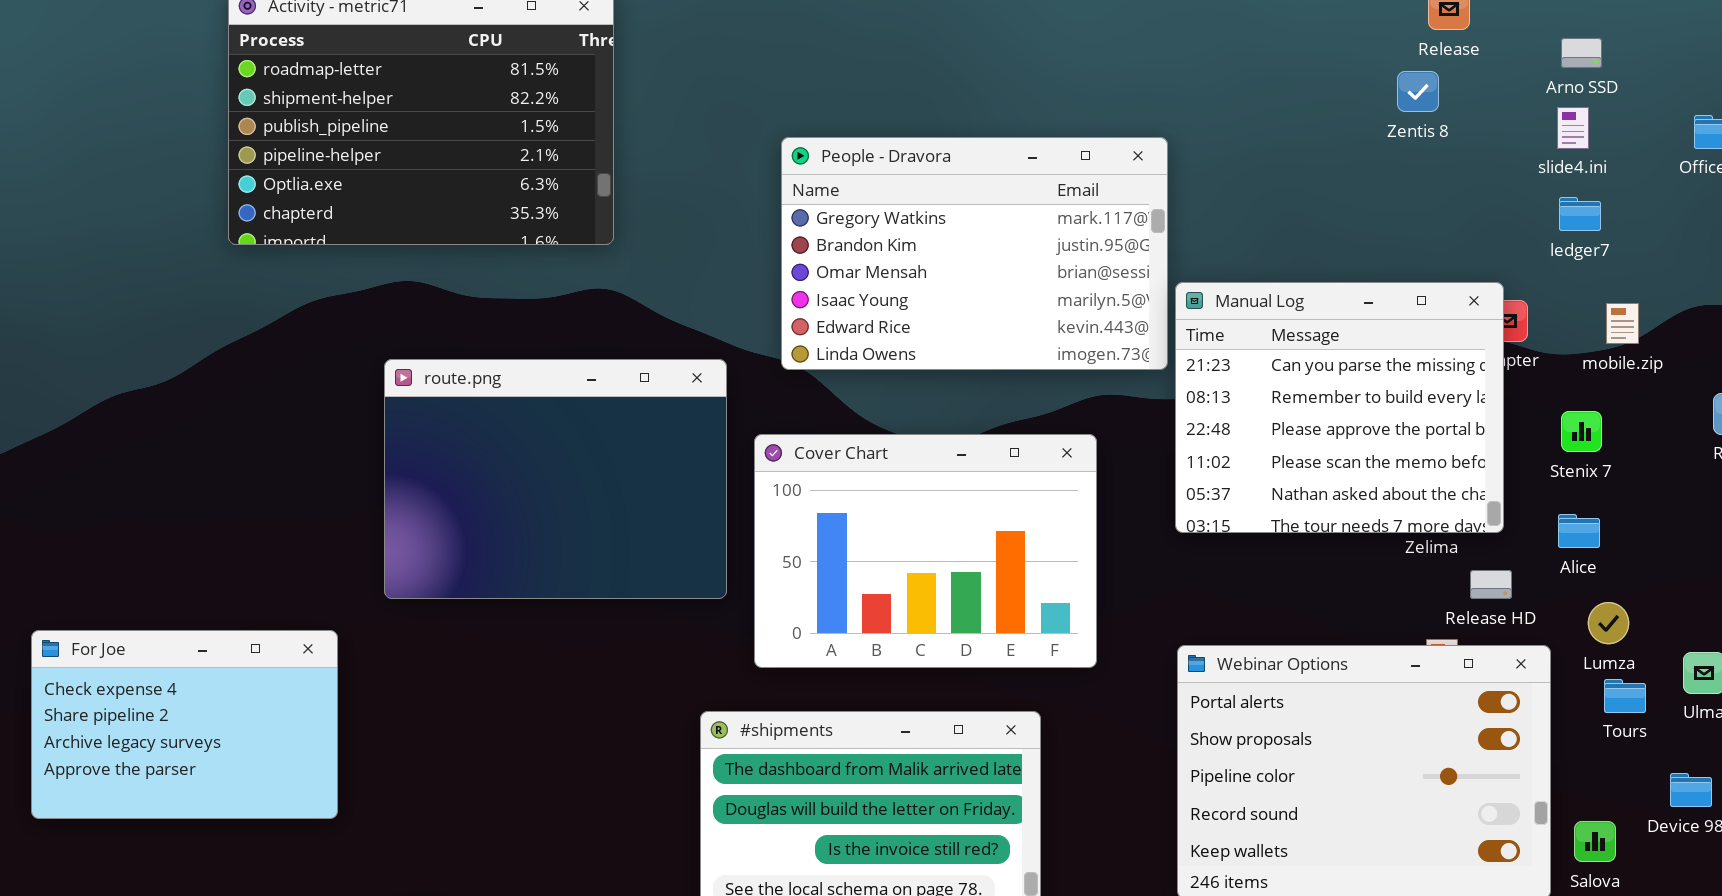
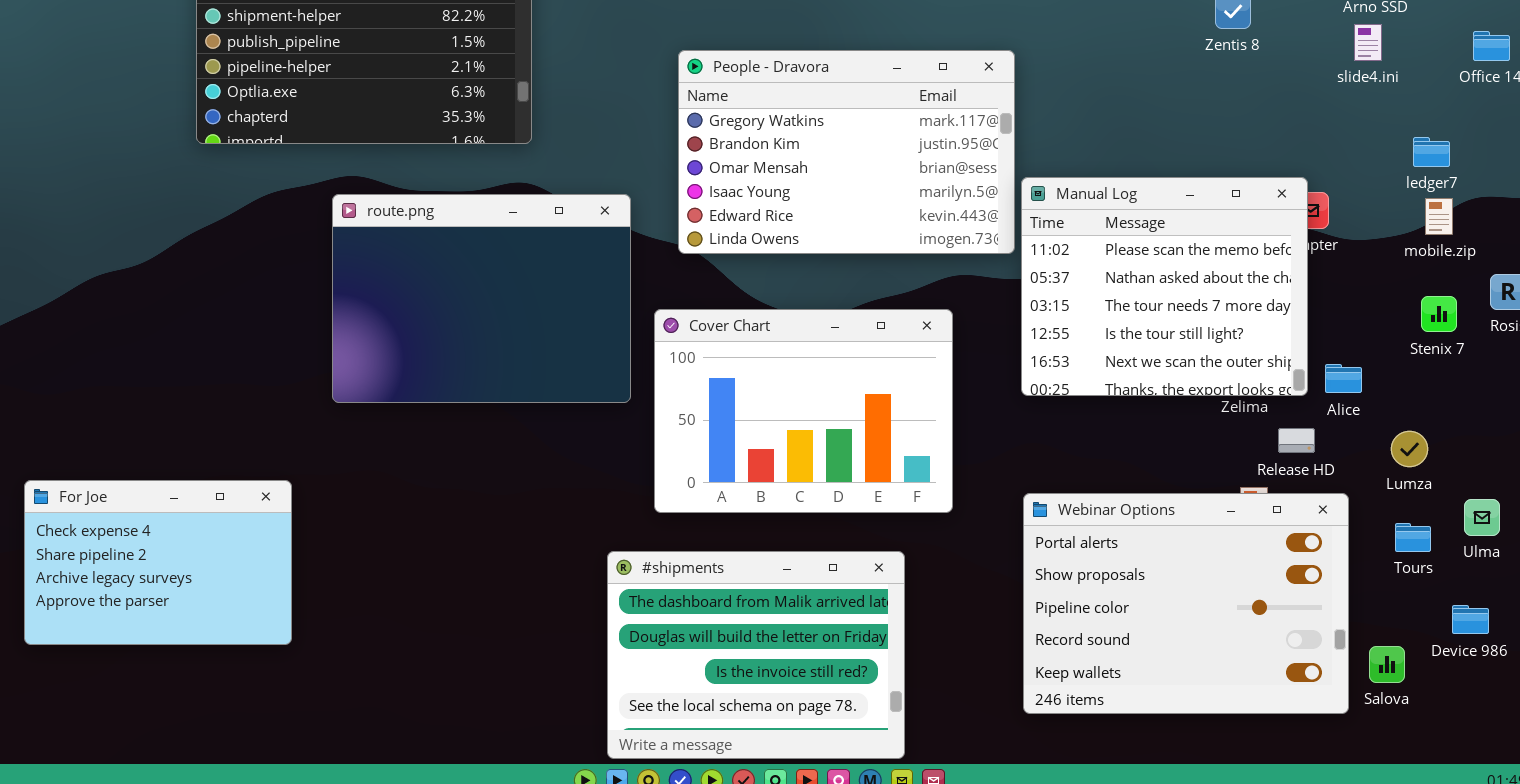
ledger7: [1559,197,1601,231] -> [1413,137,1450,167], moved
Manual Log: [1175,282,1504,533] -> [1021,177,1308,396], scrolled down 3 rows
mobile.zip: [1606,303,1639,344] -> [1425,198,1453,235], moved
route.png: [384,359,727,599] -> [332,194,631,403], moved
Stenix 7: [1561,411,1602,452] -> [1421,296,1457,332], moved
Alice: [1558,514,1600,548] -> [1325,364,1362,393], moved
Lumza: [1588,602,1629,644] -> [1391,431,1428,467], moved

